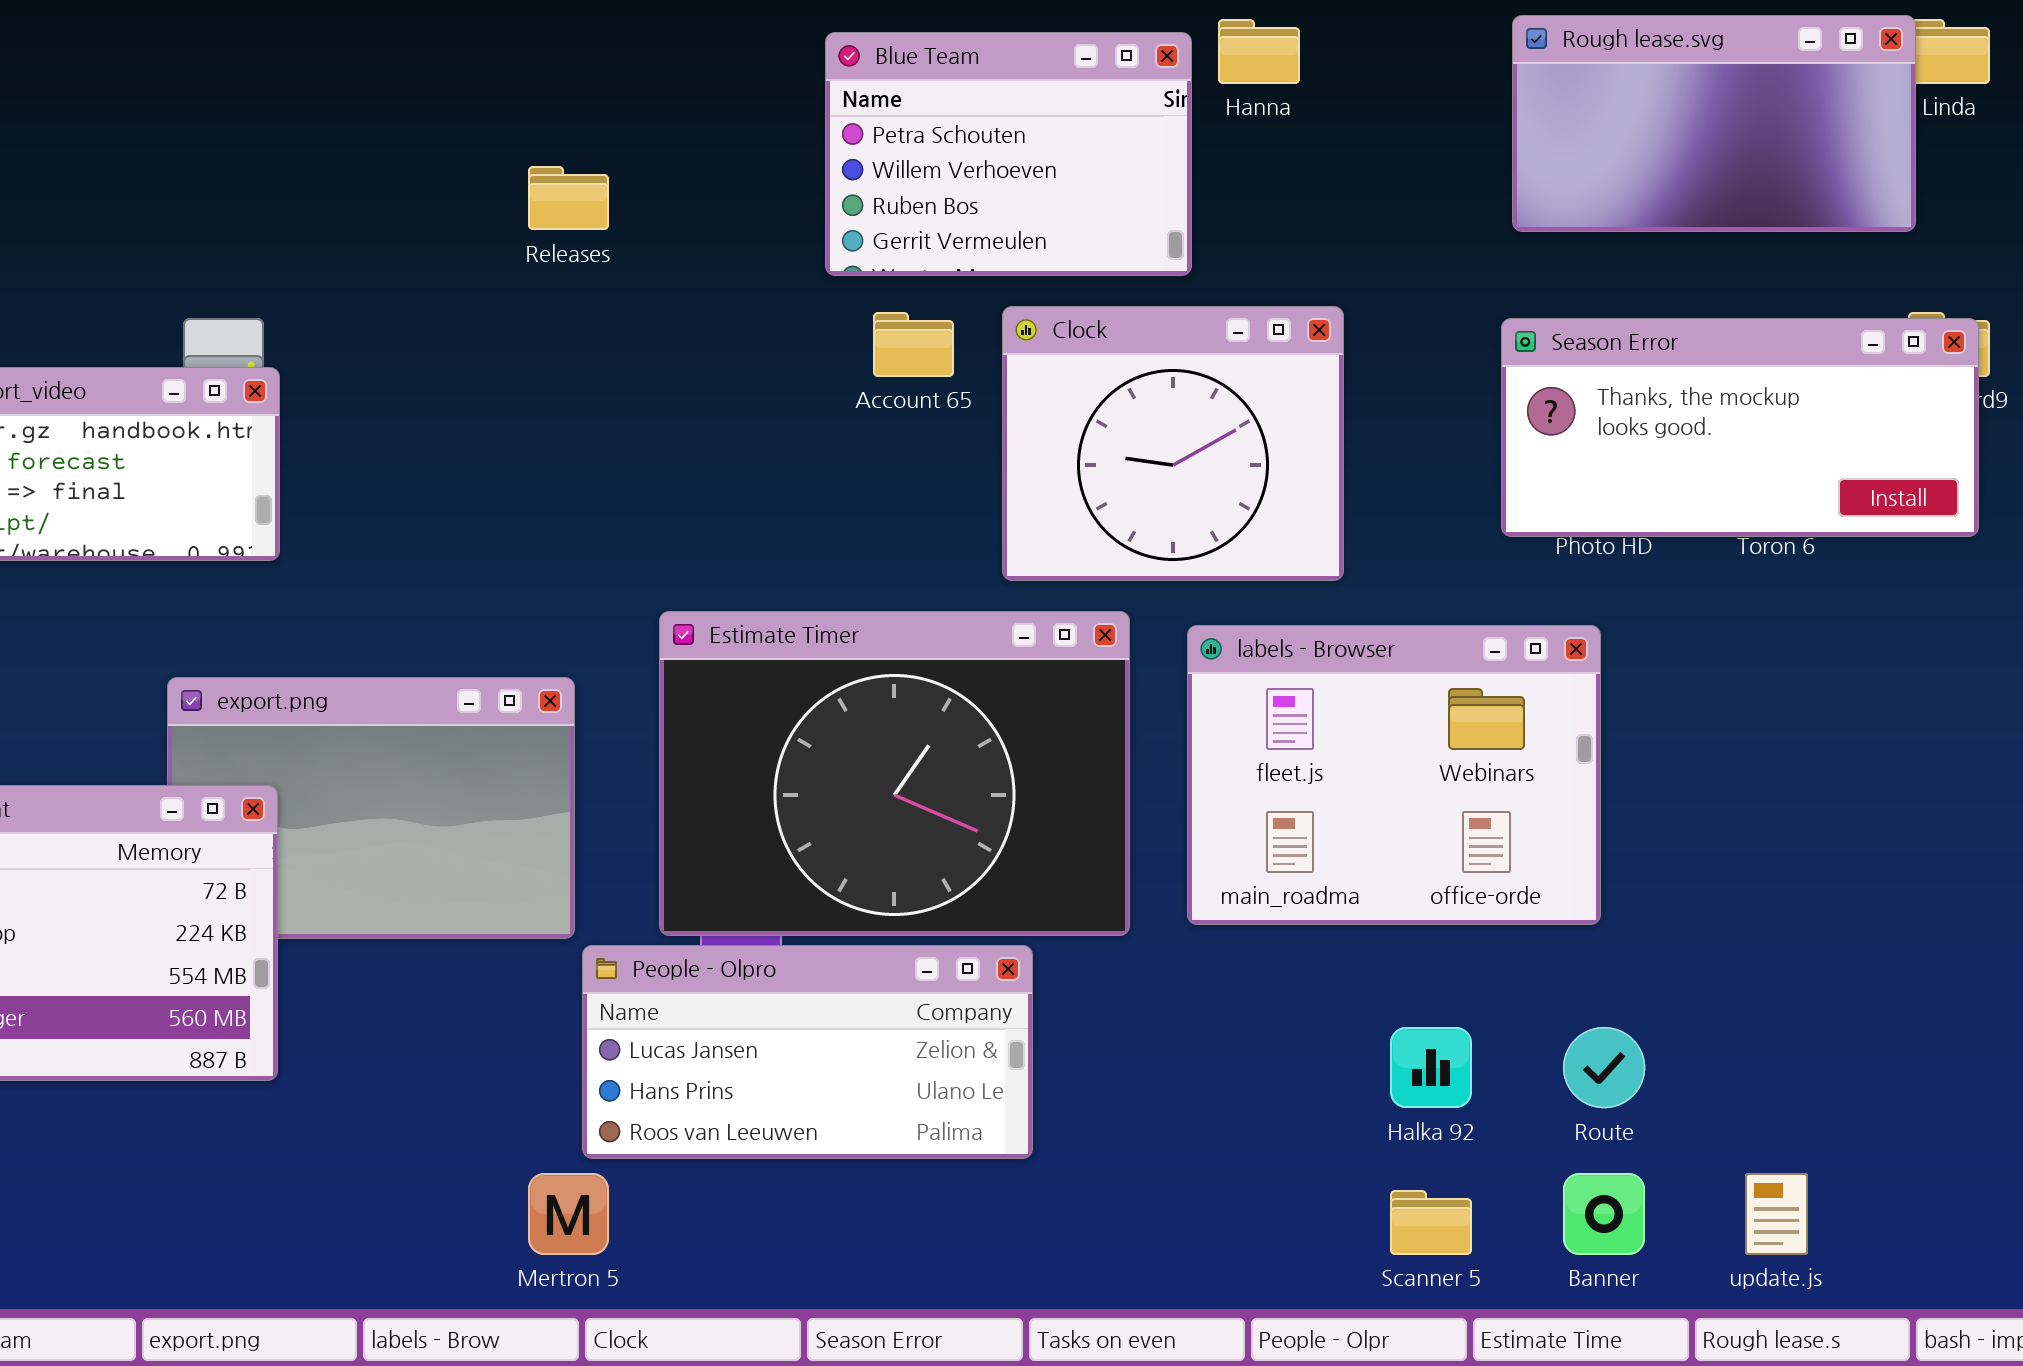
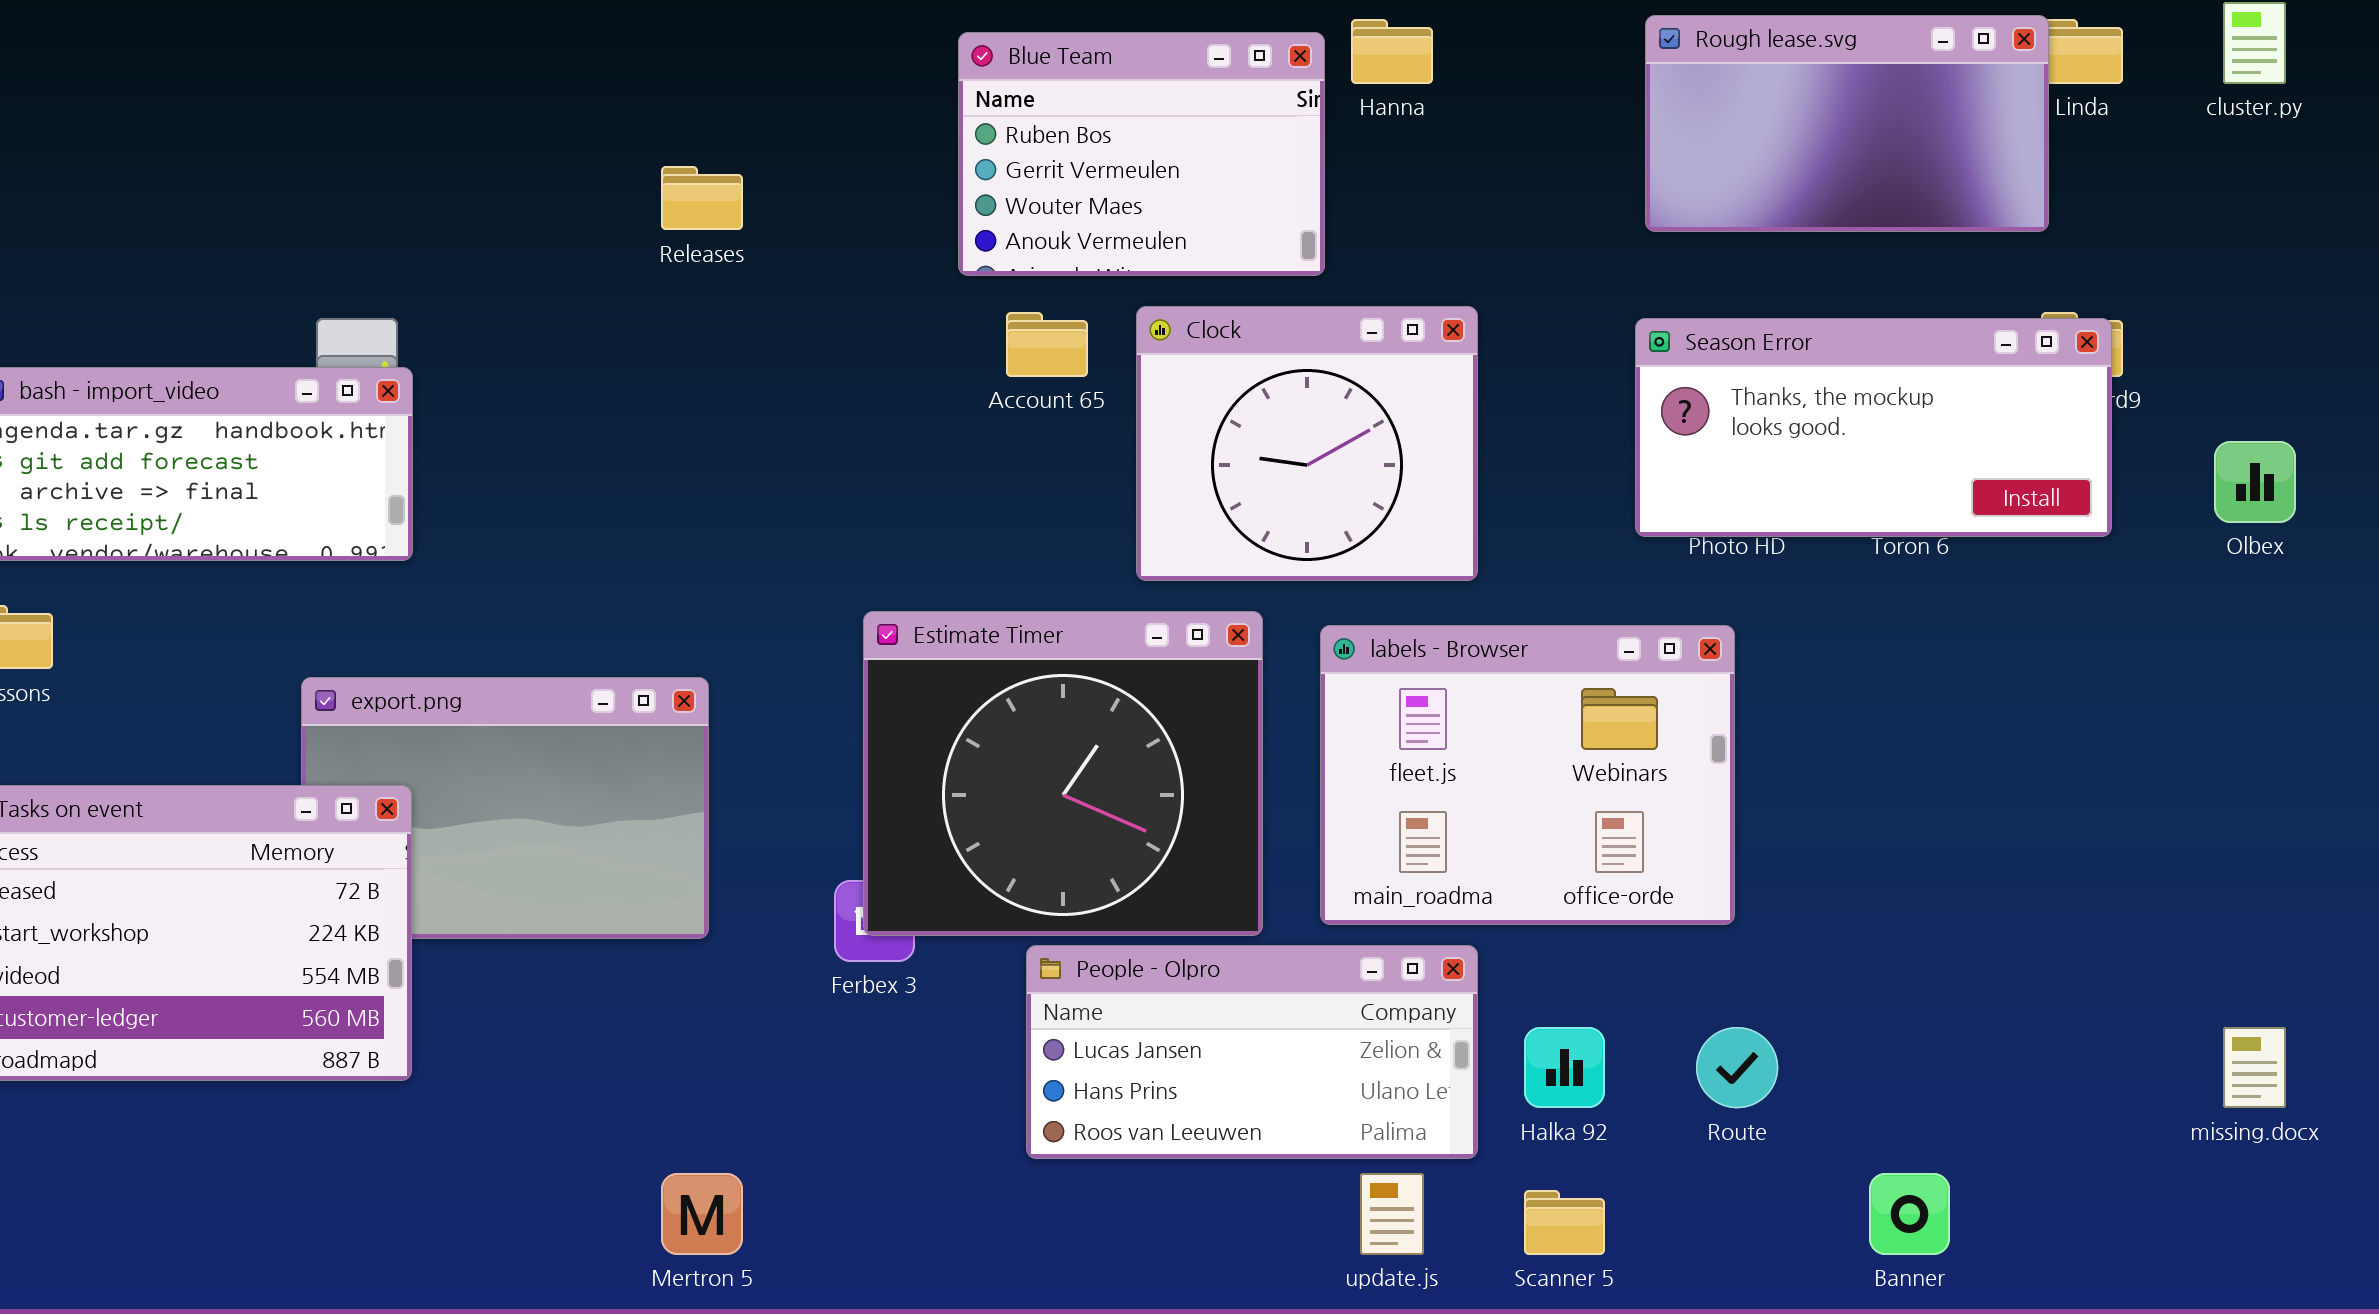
Blue Team: [825,32,1192,276] -> [958,32,1325,276], scrolled down 2 rows
Estimate Timer: [659,611,1130,936] -> [863,611,1263,936], resized
People - Olpro: [582,945,1033,1159] -> [1026,945,1478,1159], moved
Banner: [1563,1173,1645,1255] -> [1869,1173,1950,1255], moved
update.js: [1745,1173,1808,1255] -> [1360,1173,1424,1255], moved

